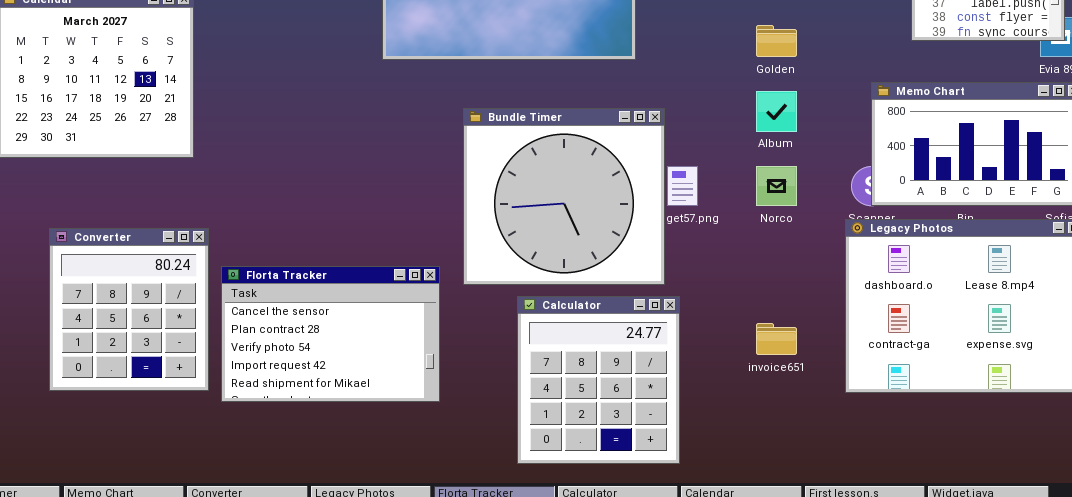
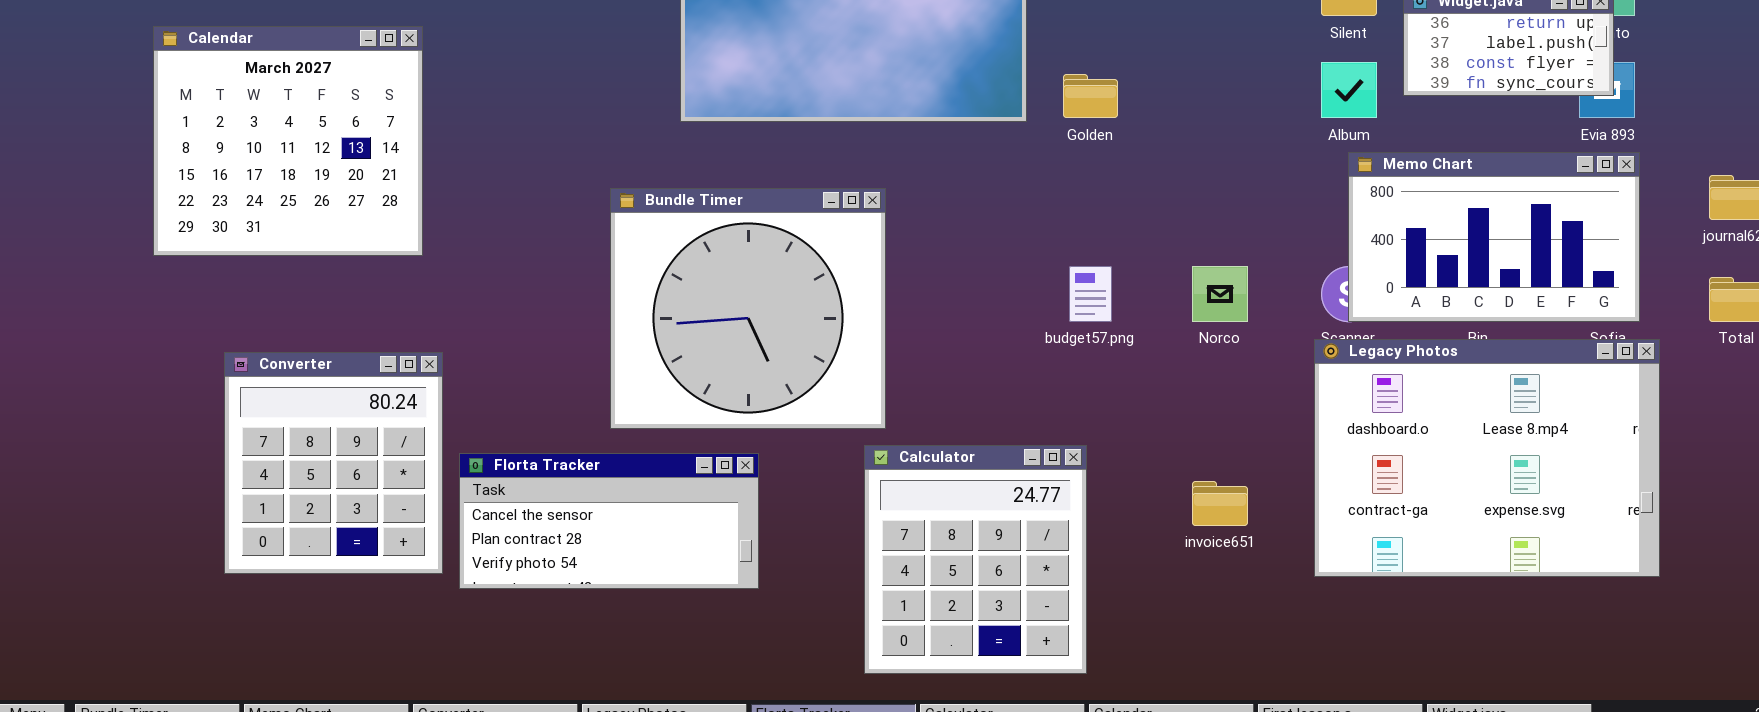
Golden: [756,25,797,57] -> [1063,74,1118,118], moved
Album: [756,91,797,132] -> [1321,62,1377,118], moved
Bundle Timer: [463,108,665,285] -> [610,188,886,429], moved
Florta Tracker: [221,266,440,402] -> [459,453,759,589], resized

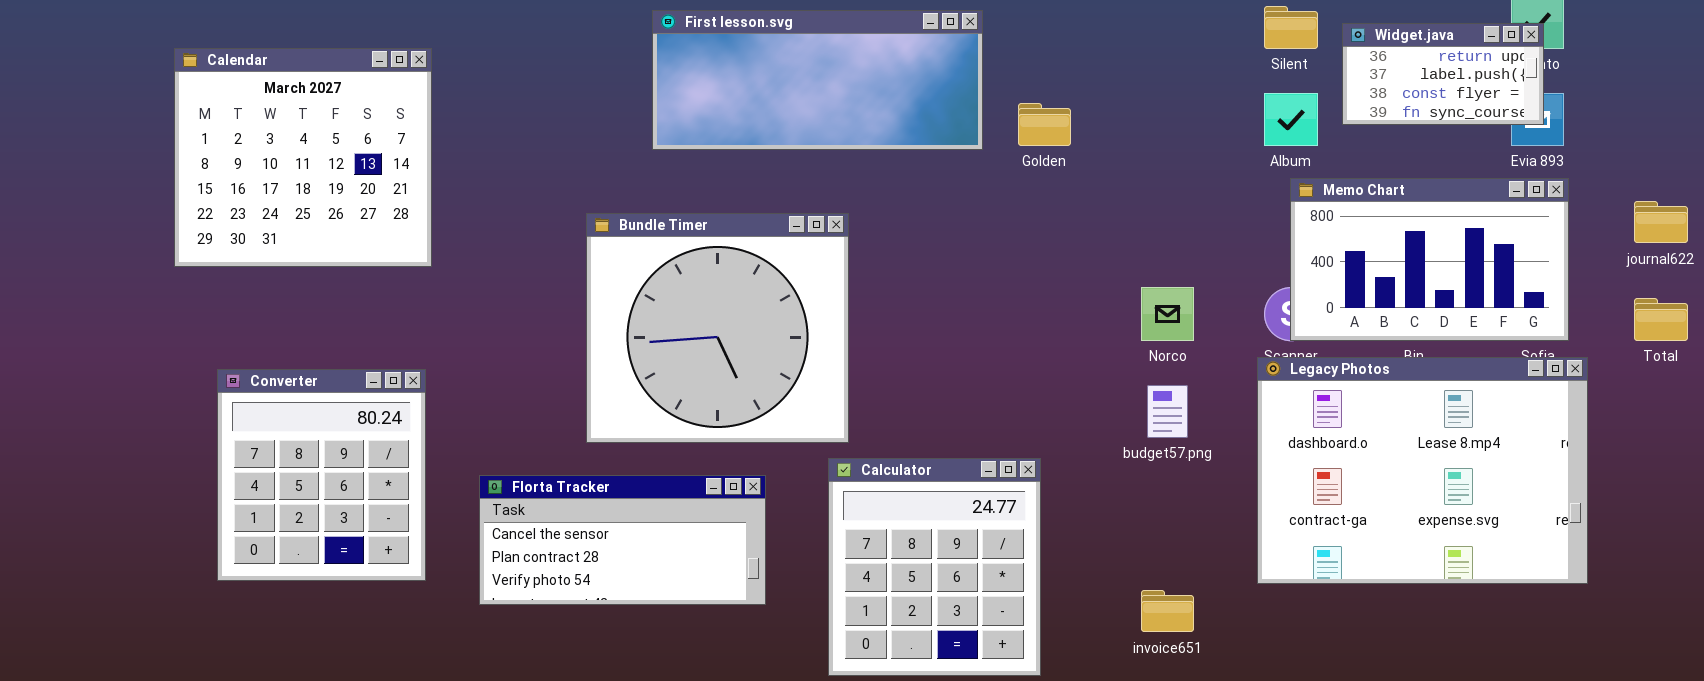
Calendar: [153,26,423,256] -> [174,48,432,267], moved
budget57.png: [1069,266,1112,322] -> [1147,385,1188,438], moved
Florta Tracker: [459,453,759,589] -> [479,475,766,605], moved
invoice651: [1192,481,1248,526] -> [1141,590,1194,632], moved

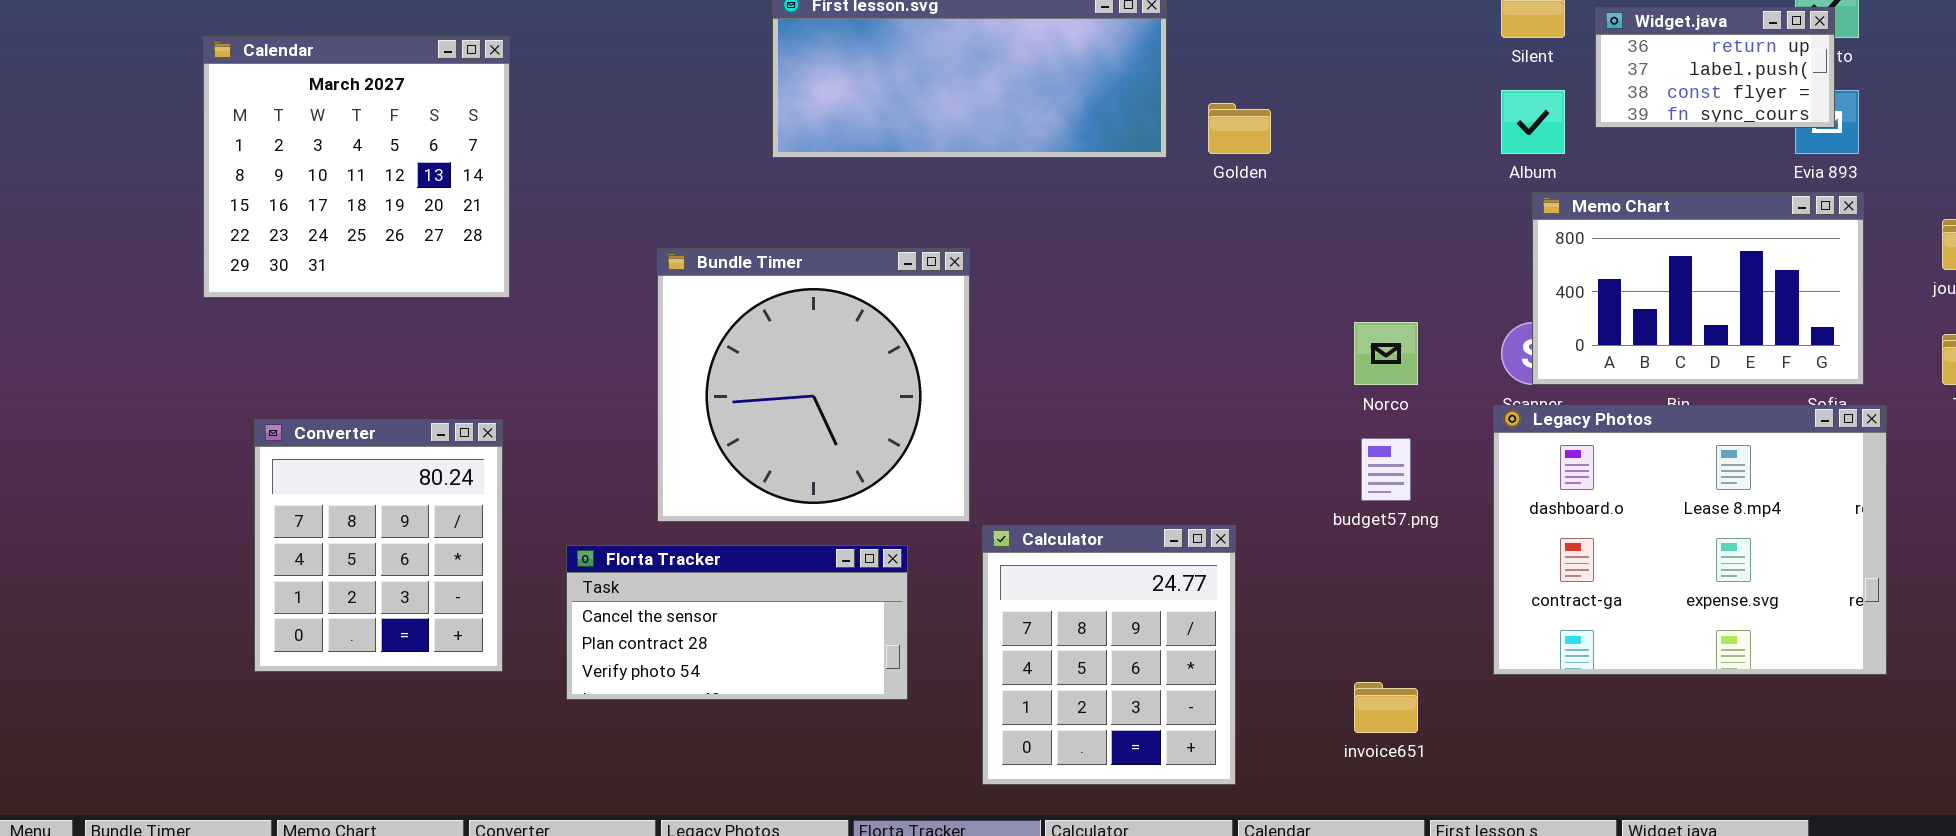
Bundle Timer: [586,213,849,443] -> [657,248,970,522], moved

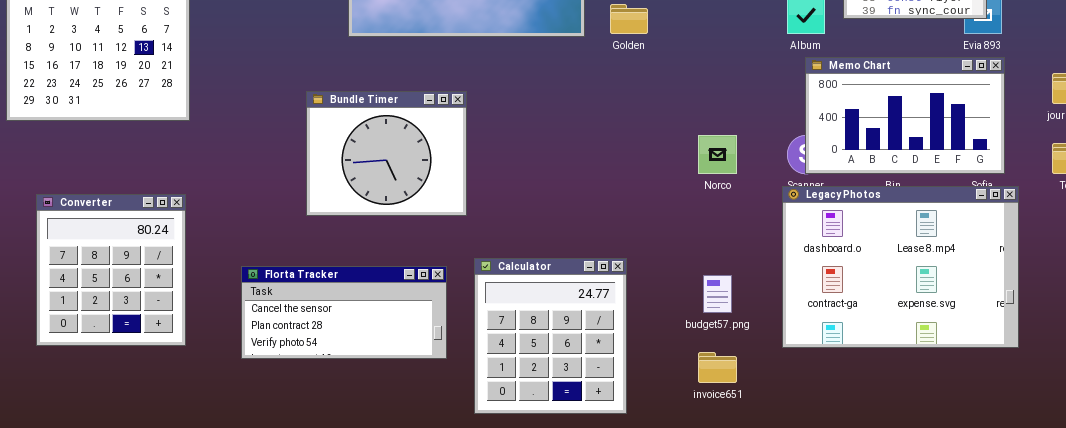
Bundle Timer: [657,248,970,522] -> [306,91,467,216], resized
budget57.png: [1361,438,1411,501] -> [703,275,732,313], moved
Florta Tracker: [566,545,908,700] -> [241,266,447,359], moved

